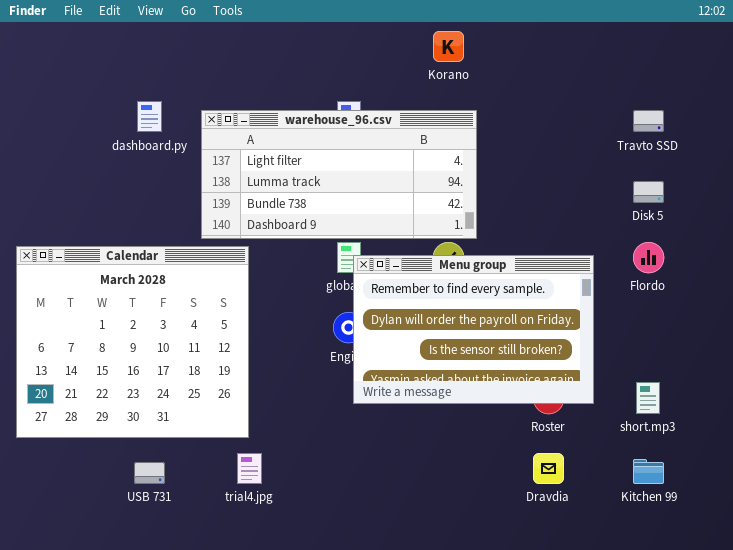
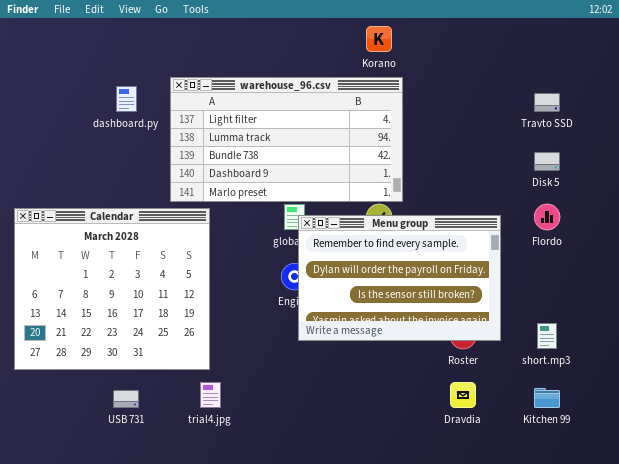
warehouse_96.csv: [201,110,477,239] -> [170,77,403,202], resized

